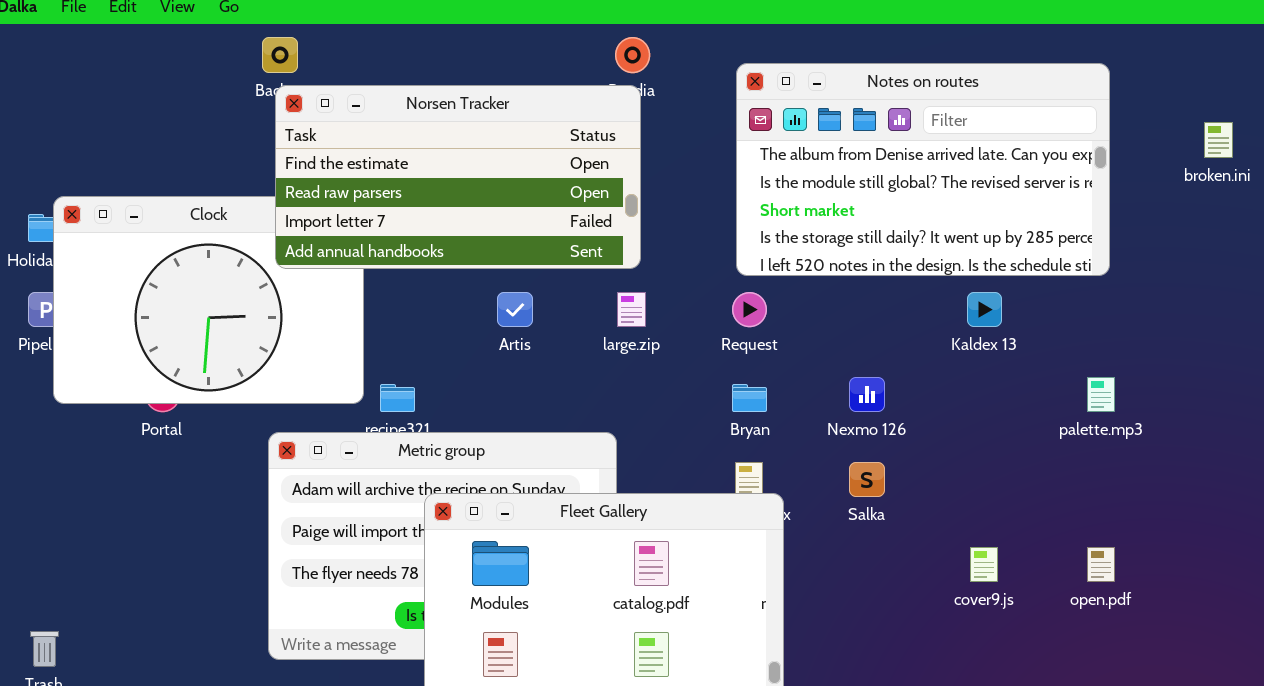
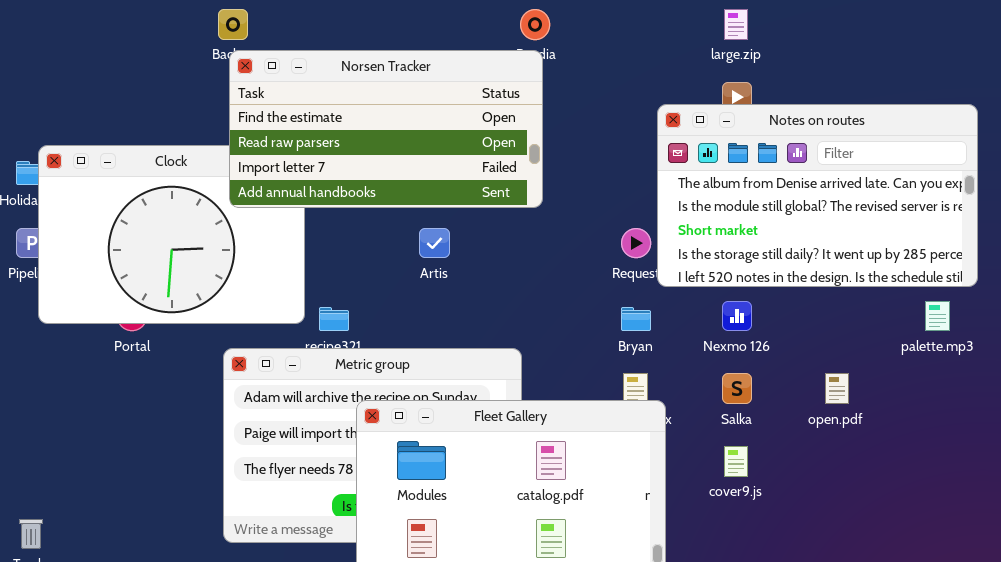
Notes on routes: [736,63,1110,276] -> [657,104,978,287], moved
large.zip: [617,292,646,327] -> [724,9,748,40], moved
cover9.js: [970,547,998,582] -> [724,446,748,477], moved
open.pdf: [1087,547,1115,582] -> [825,373,849,404], moved

